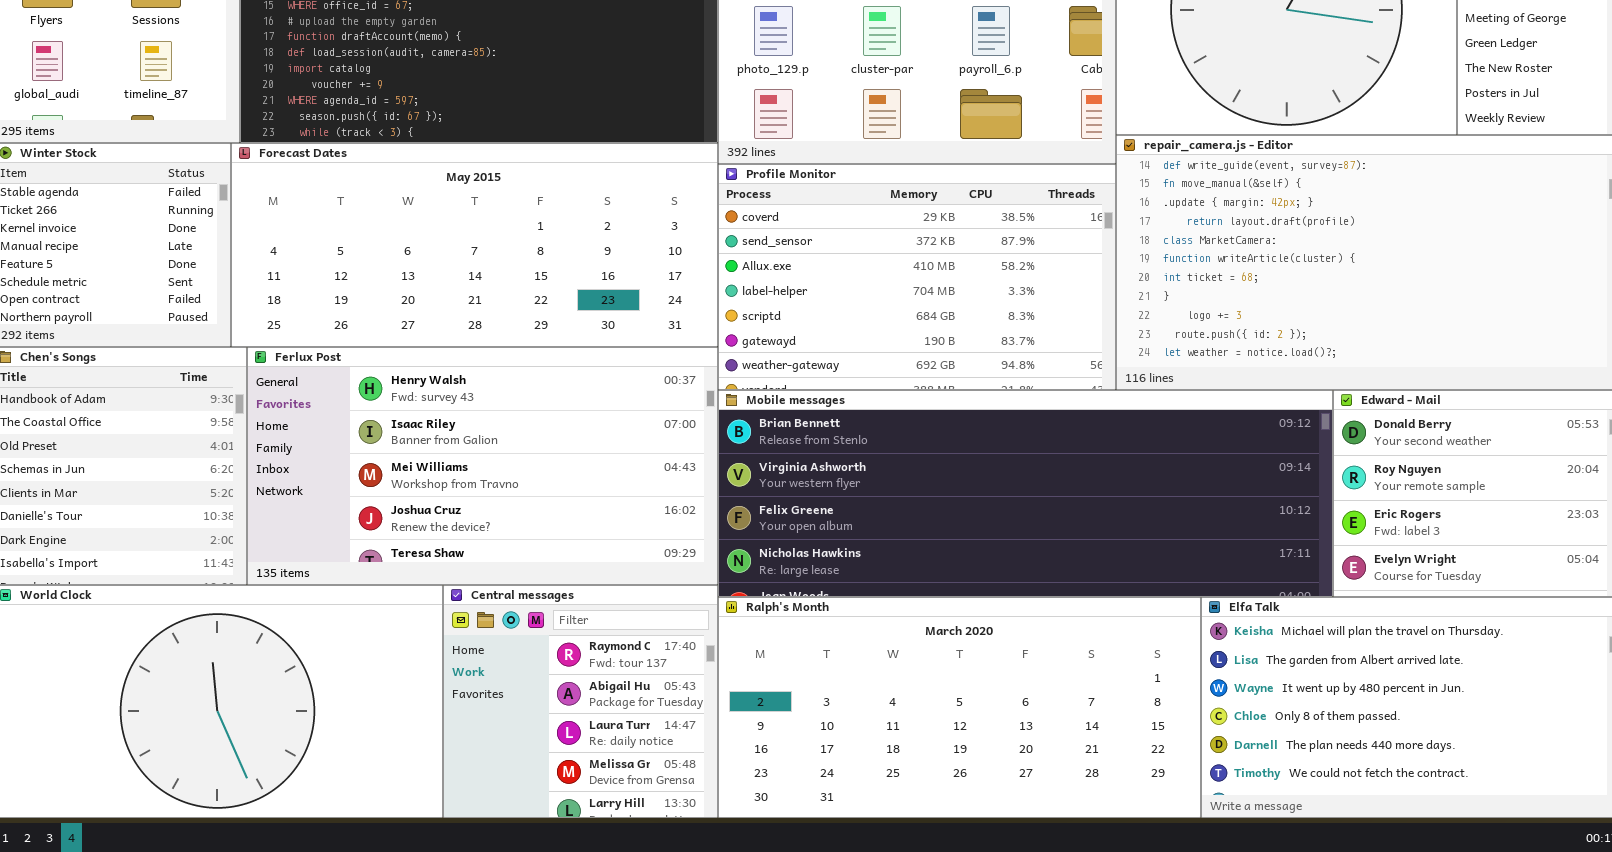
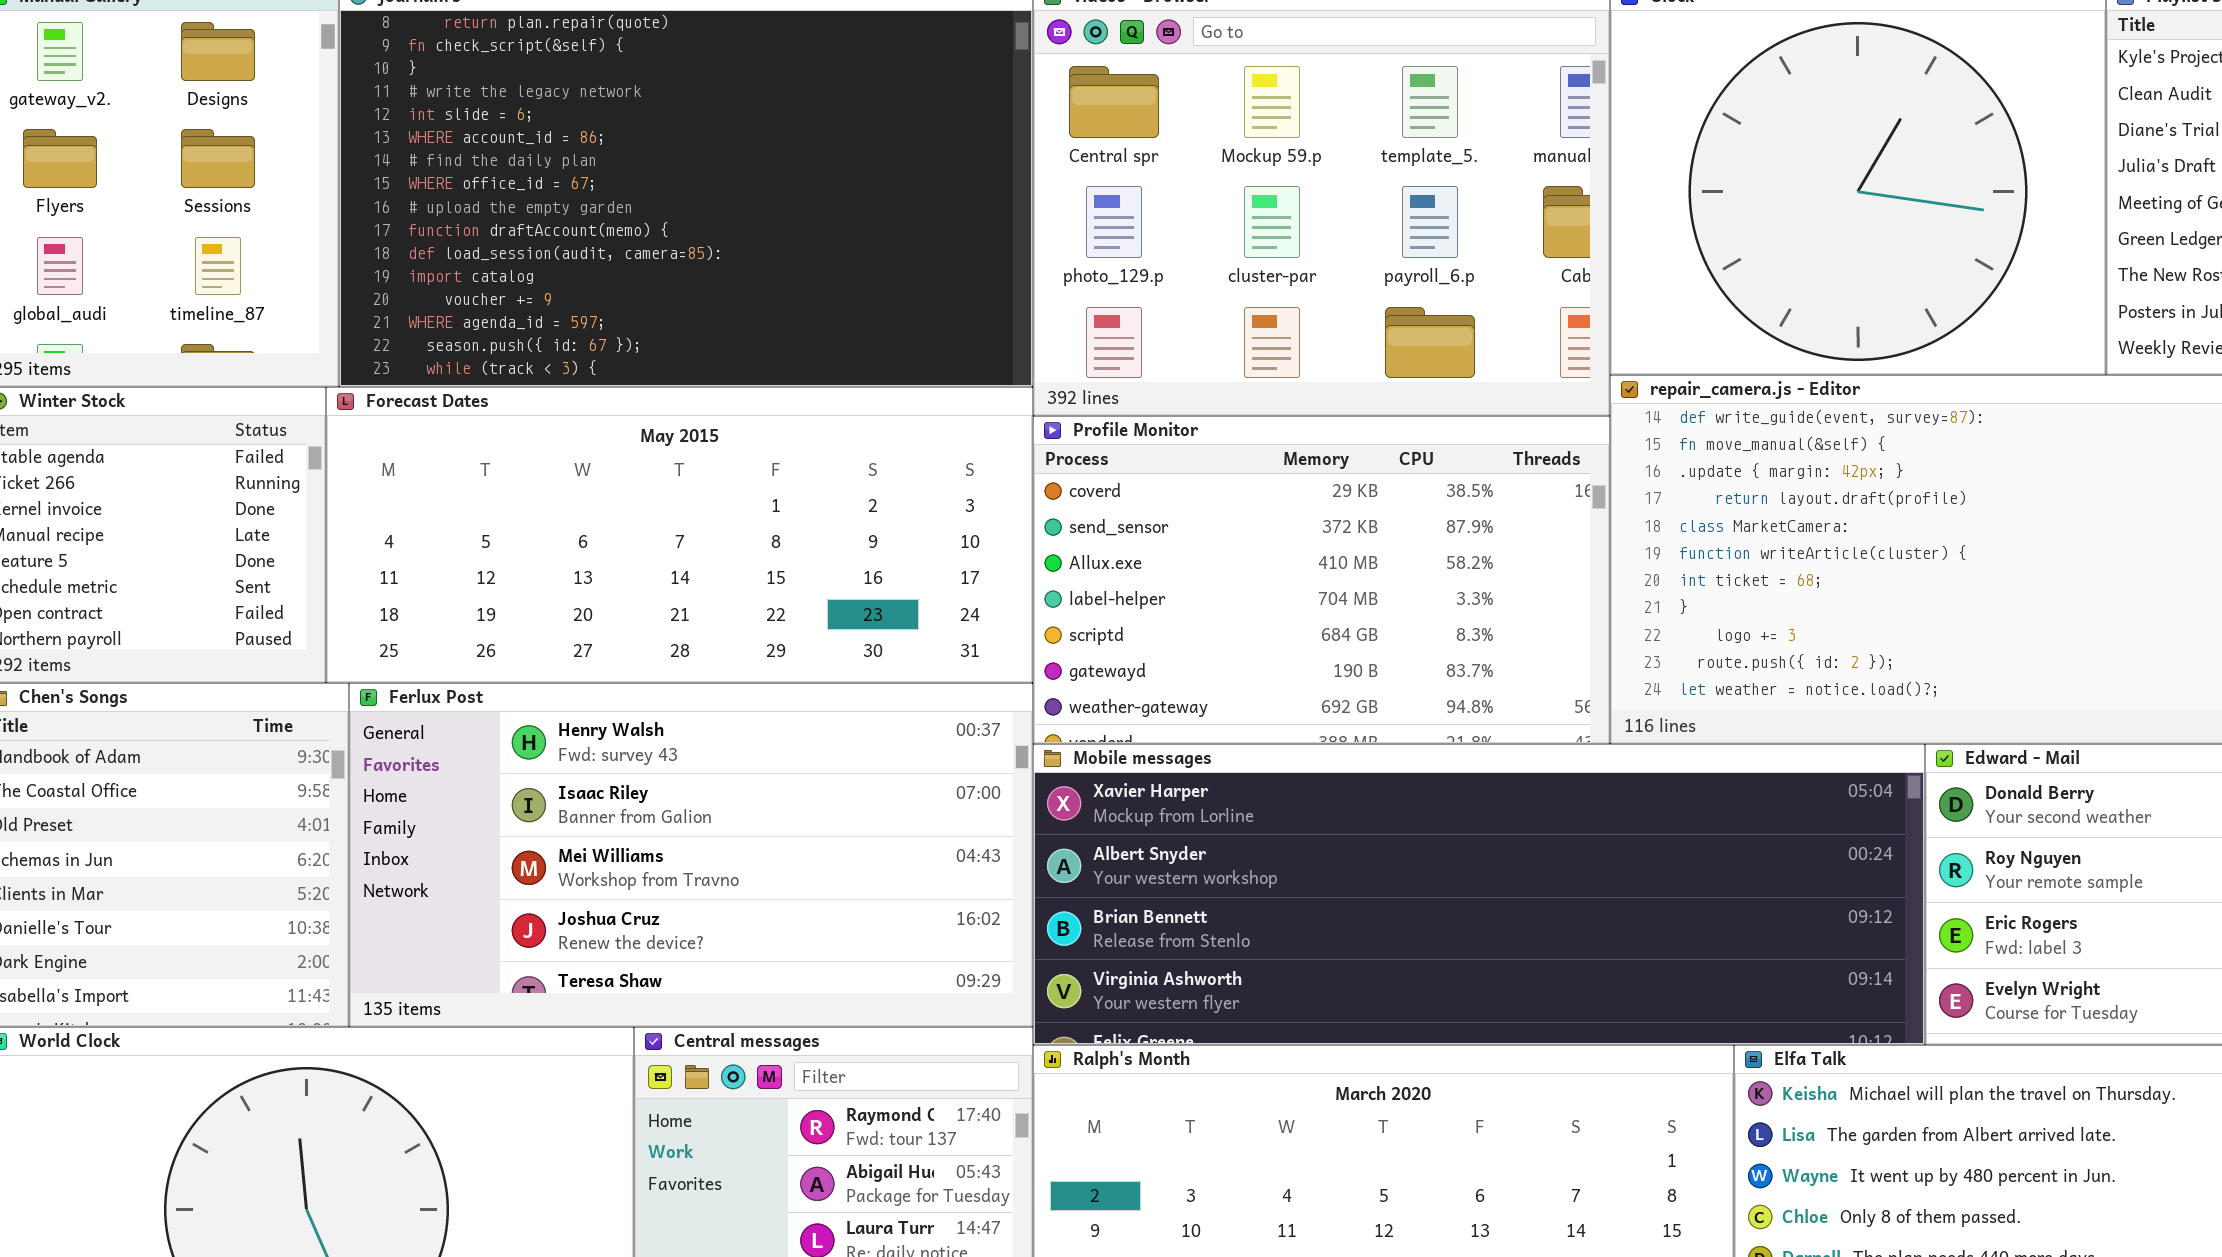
Mobile messages: [718,390,1333,597] -> [1033,744,1925,1045], scrolled up 2 rows

